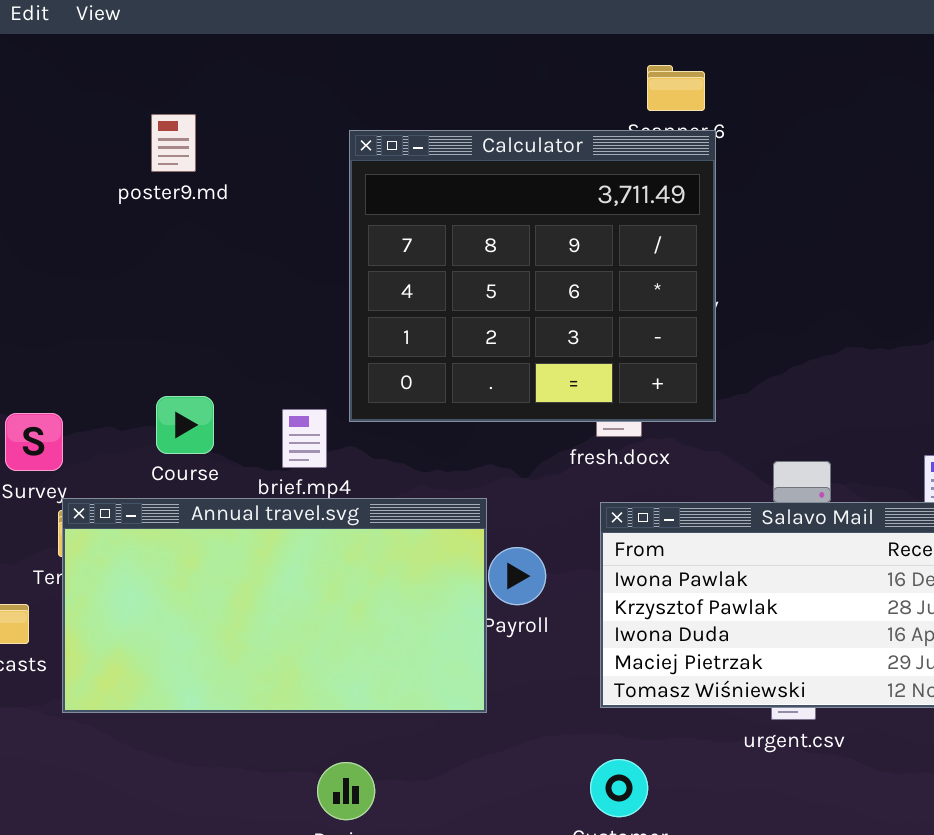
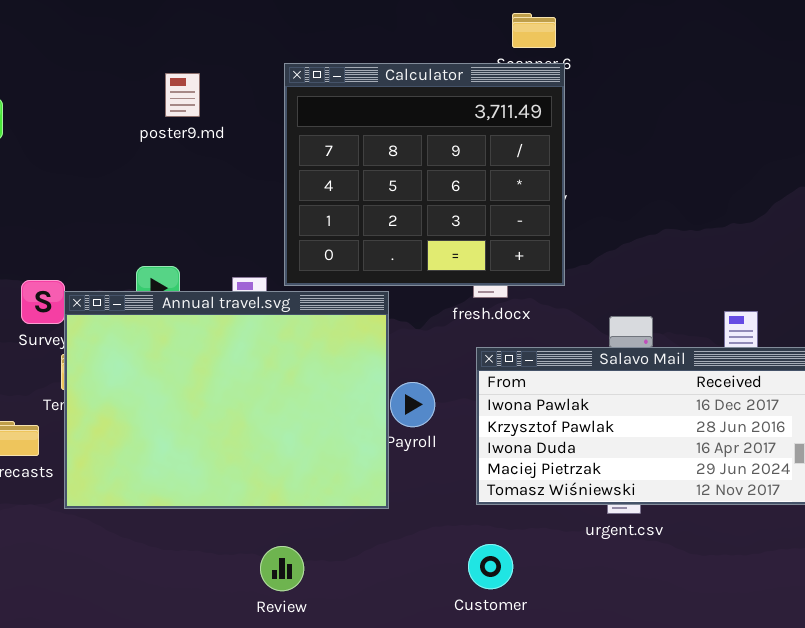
poster9.md: [151,114,196,172] -> [165,73,200,117], moved
Annual travel.svg: [62,498,487,713] -> [64,291,389,509], resized

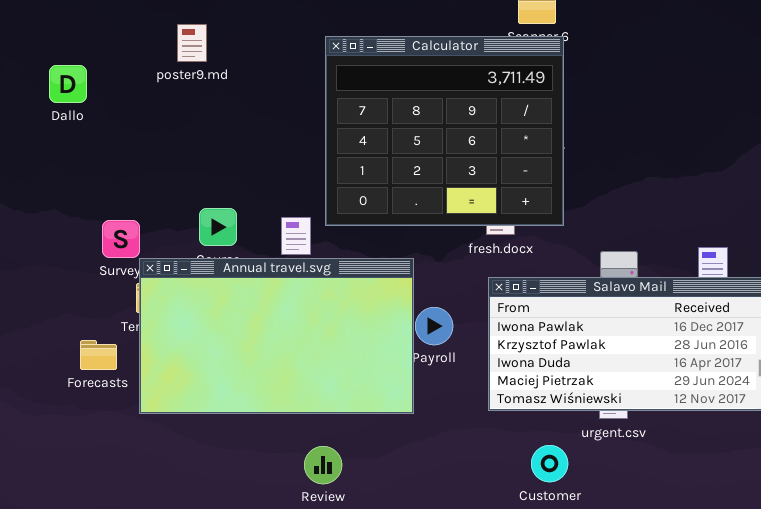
poster9.md: [165,73,200,117] -> [177,24,207,62], moved
Annual travel.svg: [64,291,389,509] -> [139,258,414,414], resized
Customer: [468,544,513,589] -> [531,445,568,482], moved

